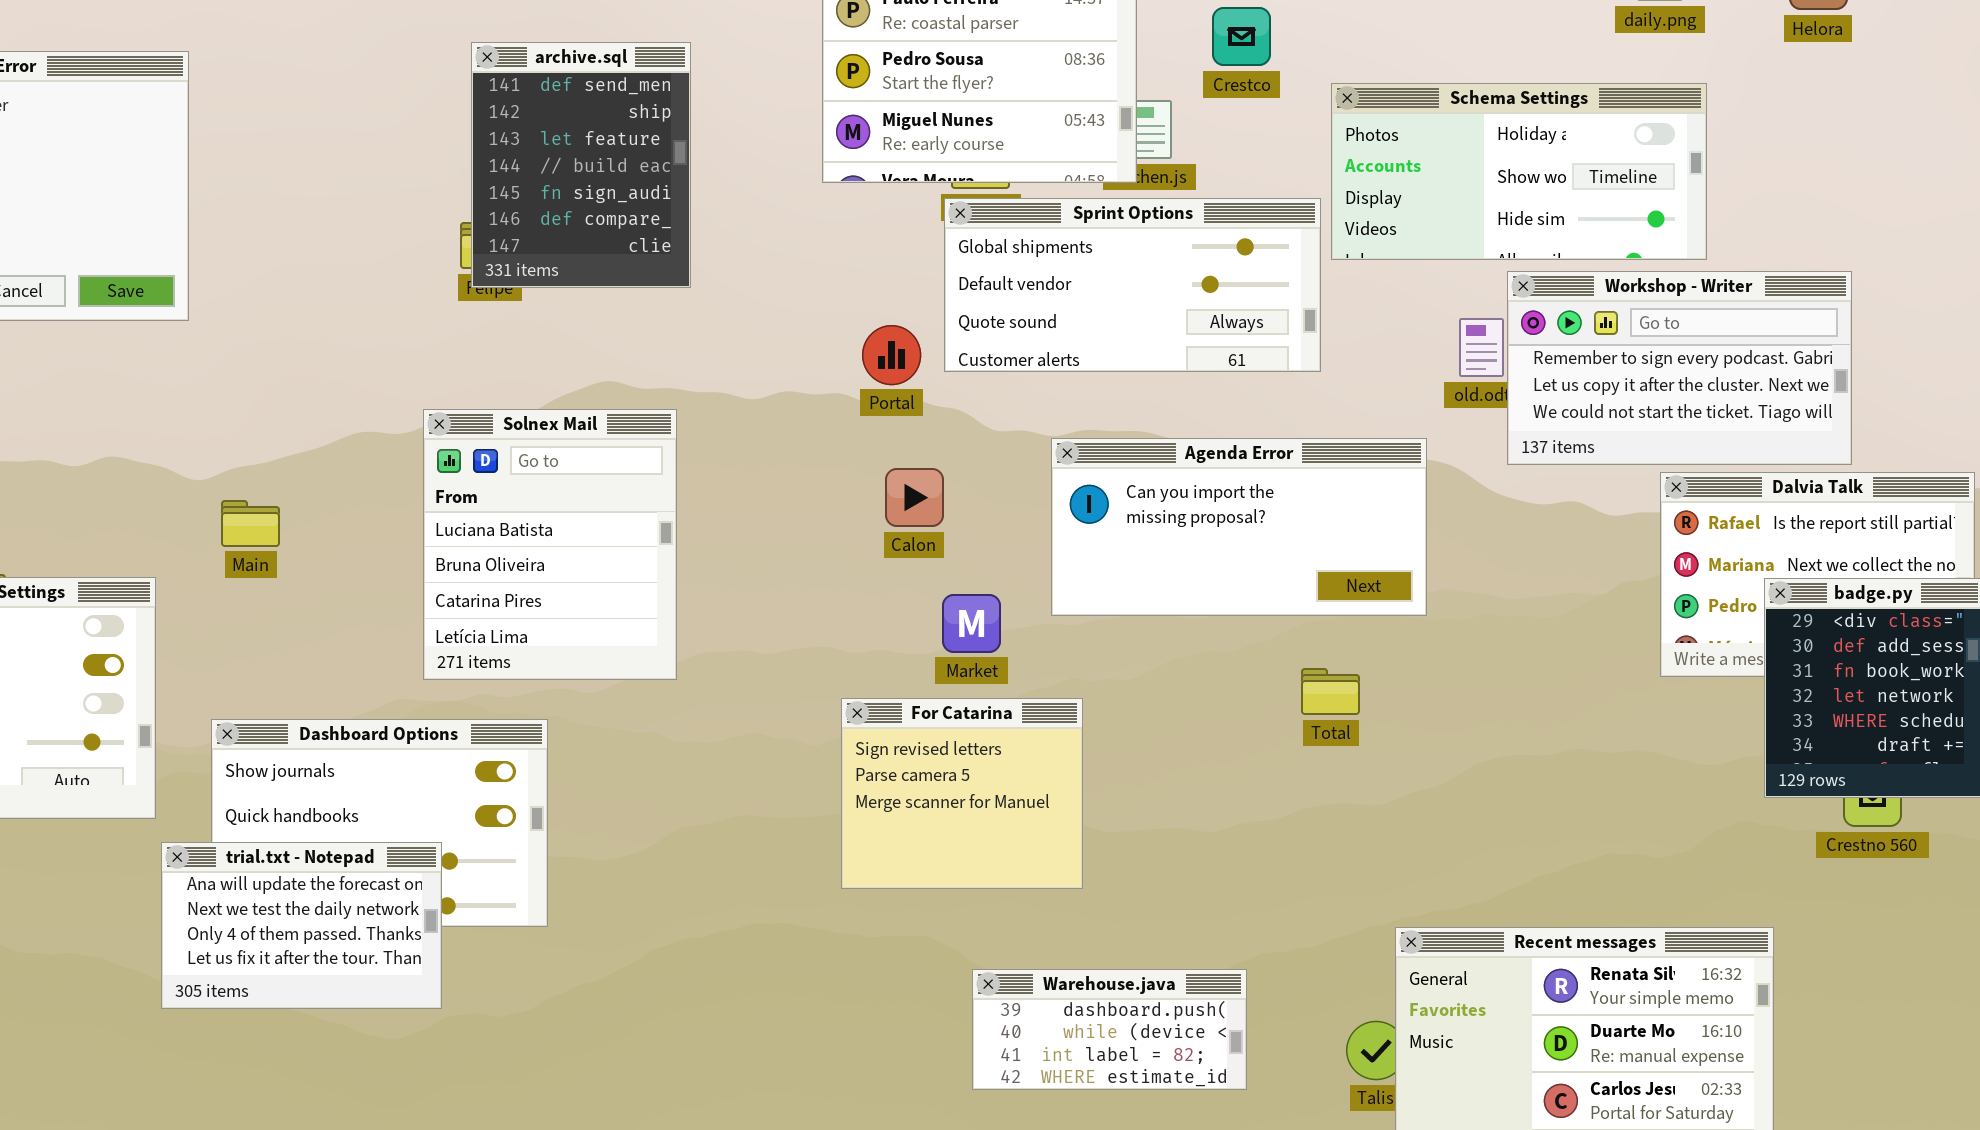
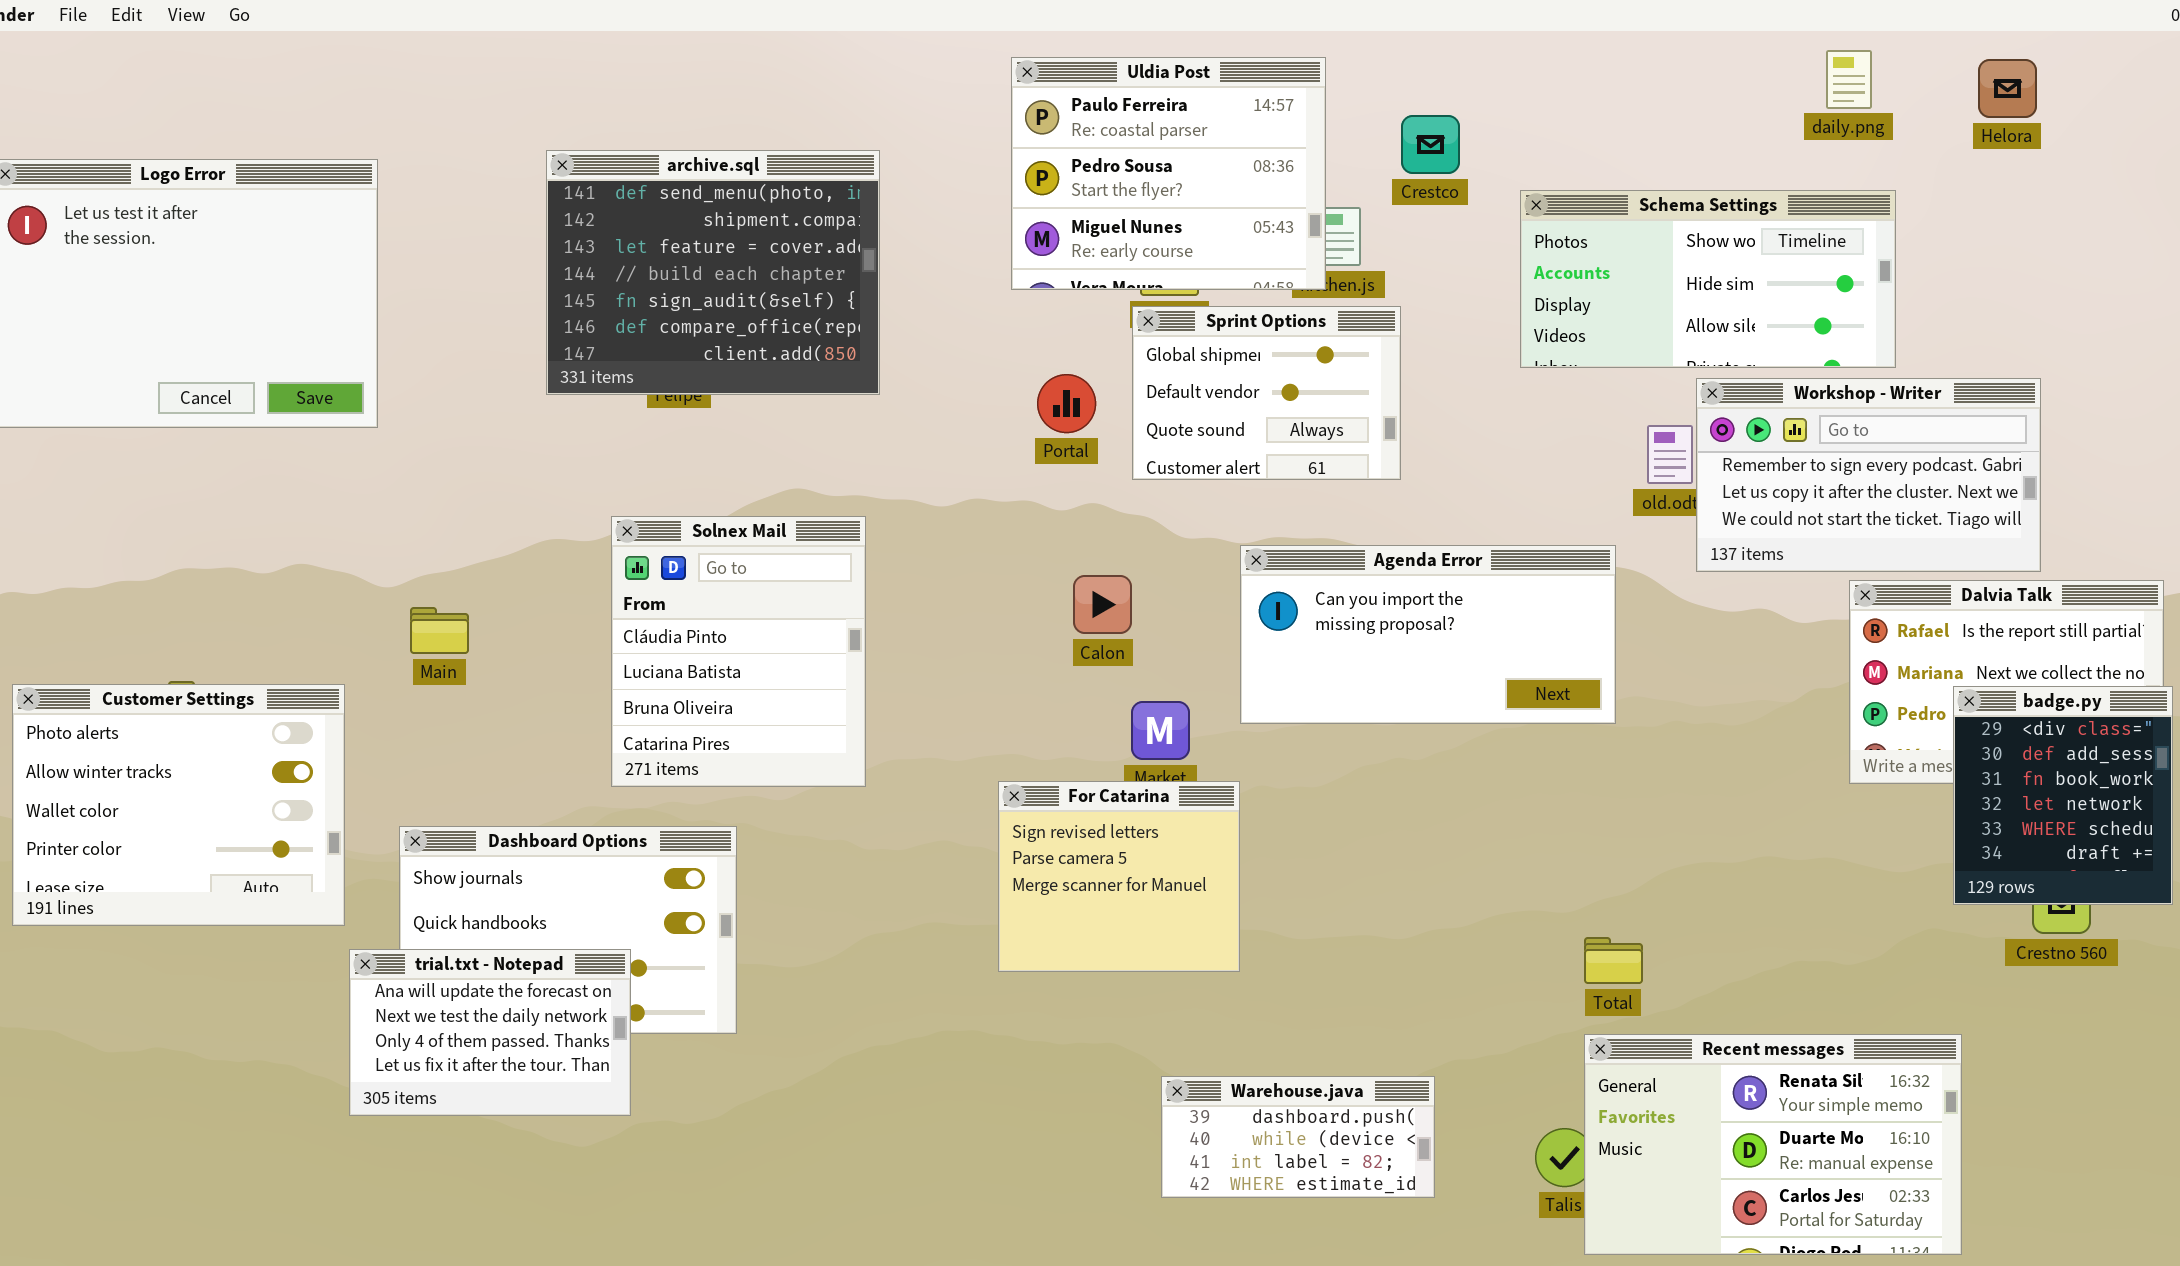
archive.sql: [471,42,691,288] -> [546,150,880,395], resized
Schema Settings: [1331,83,1707,260] -> [1520,190,1896,368], scrolled down 1 row
Sprint Options: [944,198,1321,372] -> [1132,306,1401,480], resized
Portal: [862,325,921,385] -> [1037,374,1096,433], moved
Solnex Mail: [423,409,677,680] -> [611,516,866,787], scrolled up 1 row
Total: [1301,668,1360,715] -> [1584,937,1643,984], moved
For Catarina: [841,698,1083,889] -> [998,781,1240,972], moved

